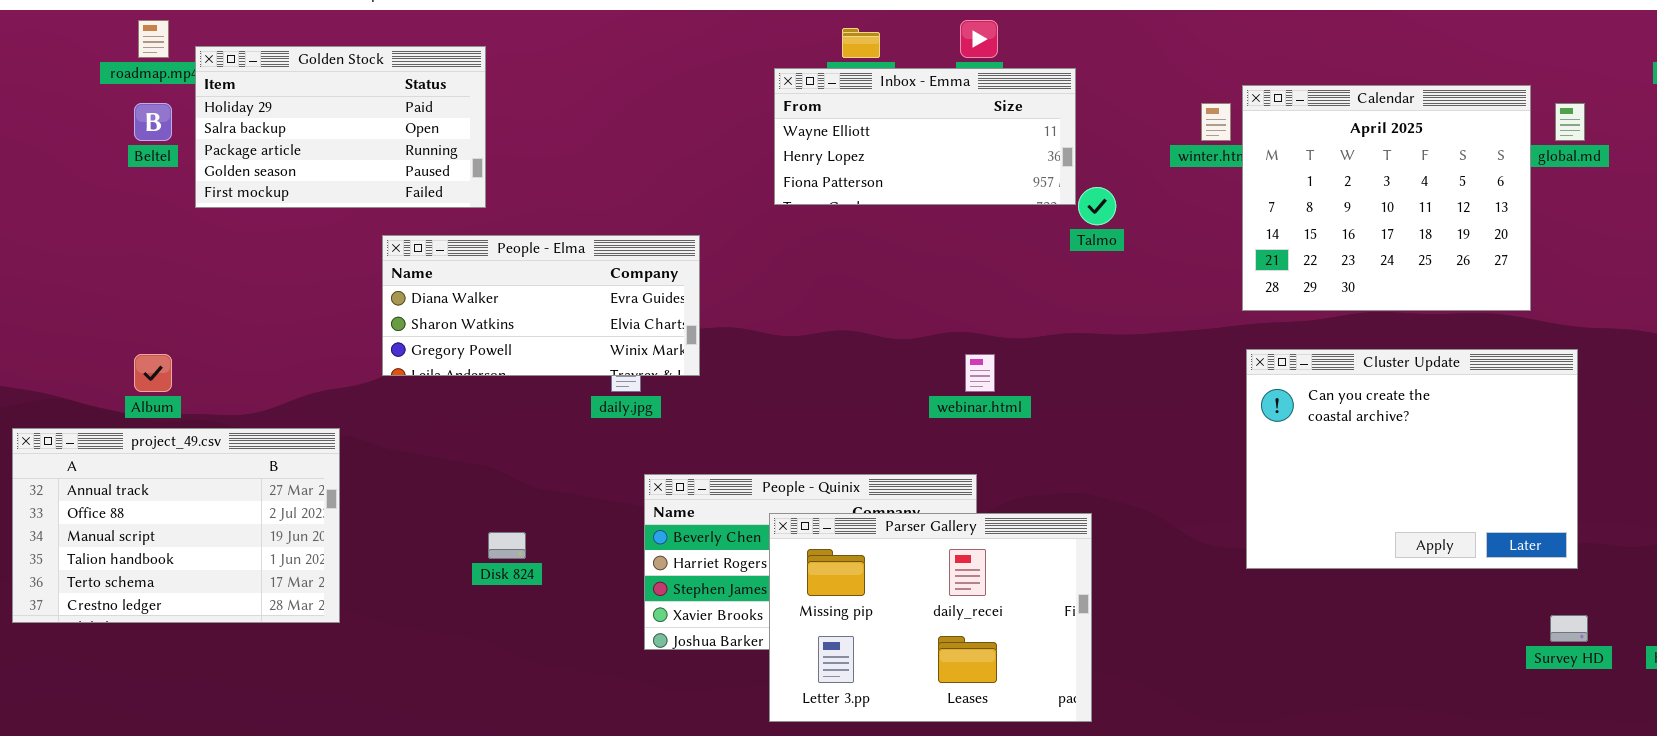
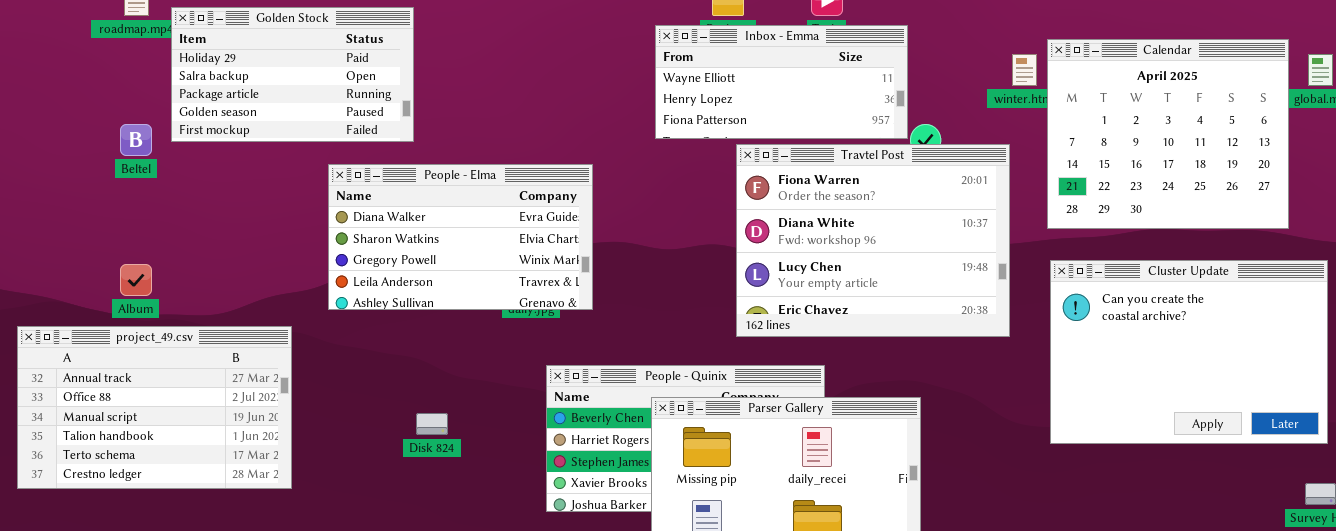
Beltel: [134,103,172,141] -> [120,124,152,156], moved
Travtel Post: none -> [736,144,1010,337], opened
People - Elma: [382,235,700,376] -> [328,164,593,310], resized

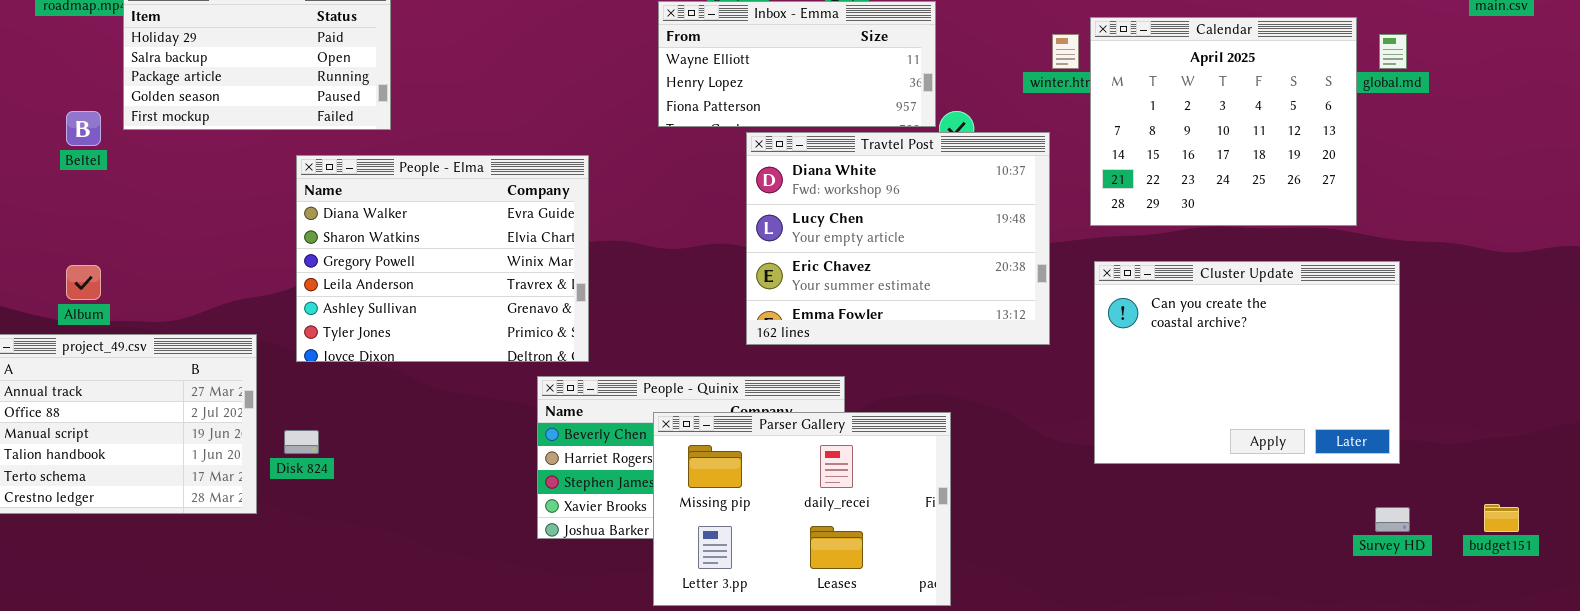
Travtel Post: [736,144,1010,337] -> [746,132,1050,345], scrolled down 1 row
People - Elma: [328,164,593,310] -> [296,155,589,362], resized
Disk 824: [416,413,448,435] -> [284,430,319,454], moved

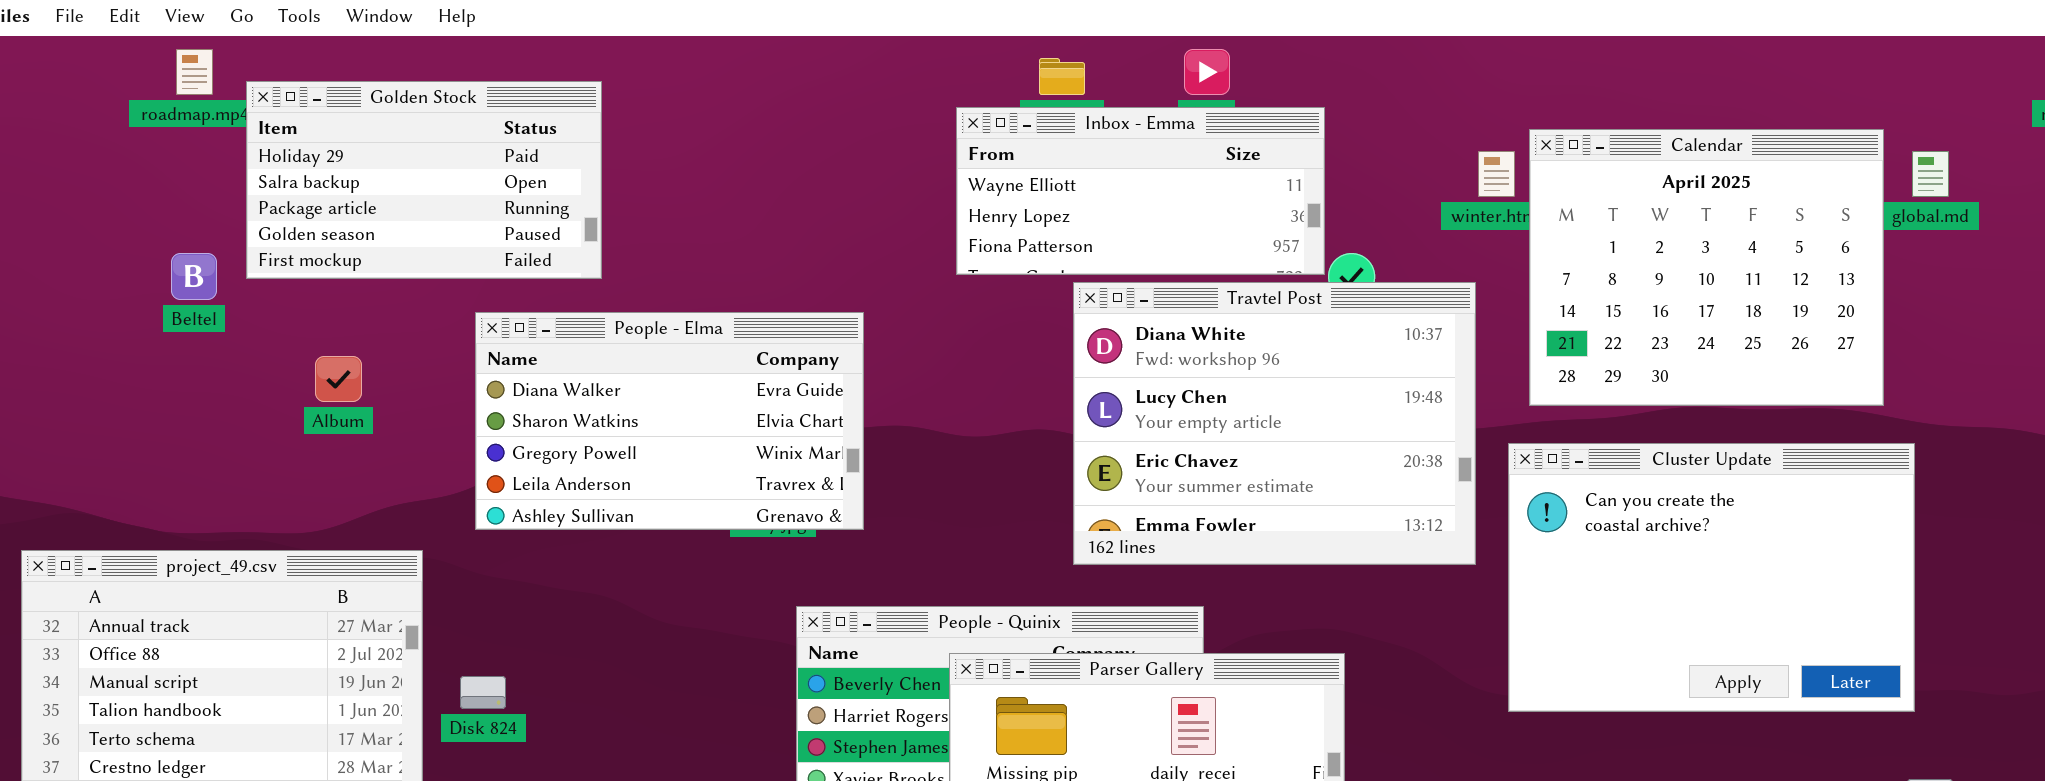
People - Elma: [296,155,589,362] -> [475,312,864,530], resized
Cluster Update: [1094,261,1400,464] -> [1508,443,1915,712], moved
Album: [66,265,101,300] -> [315,356,362,402], moved

